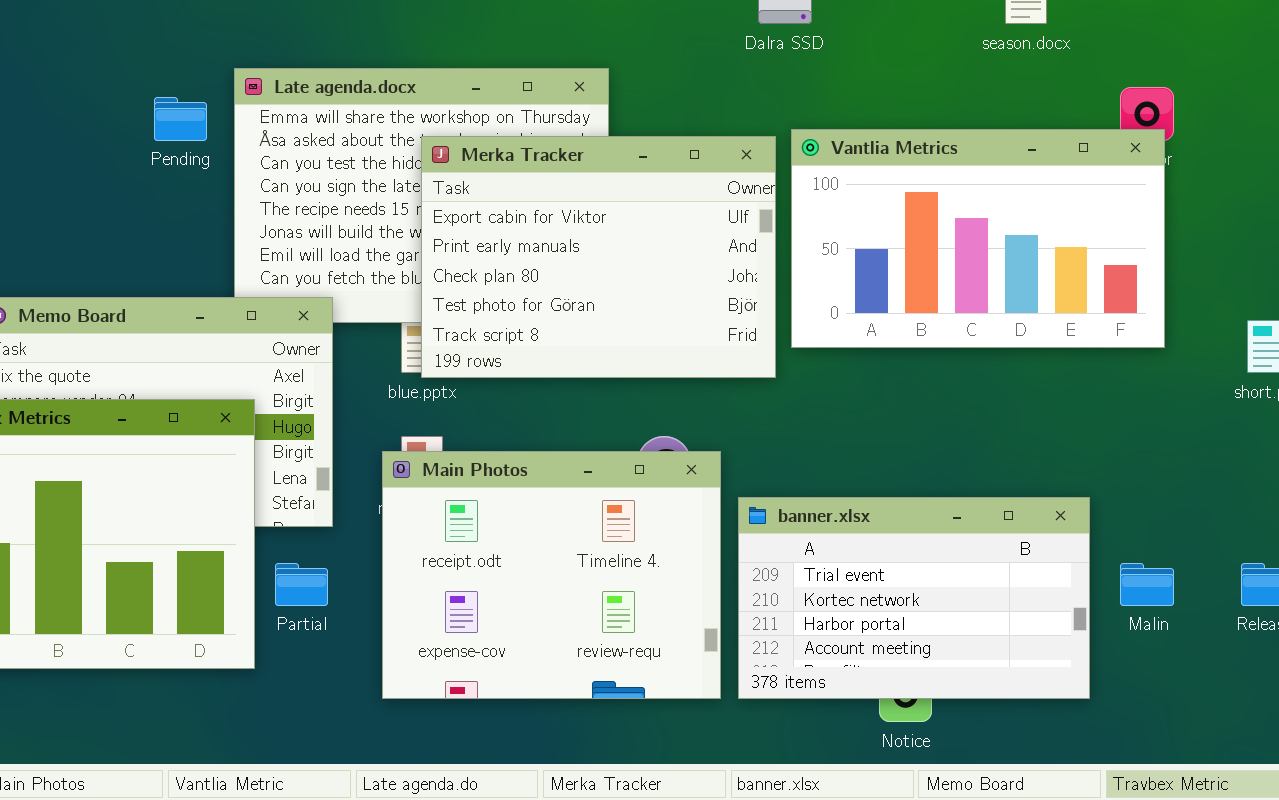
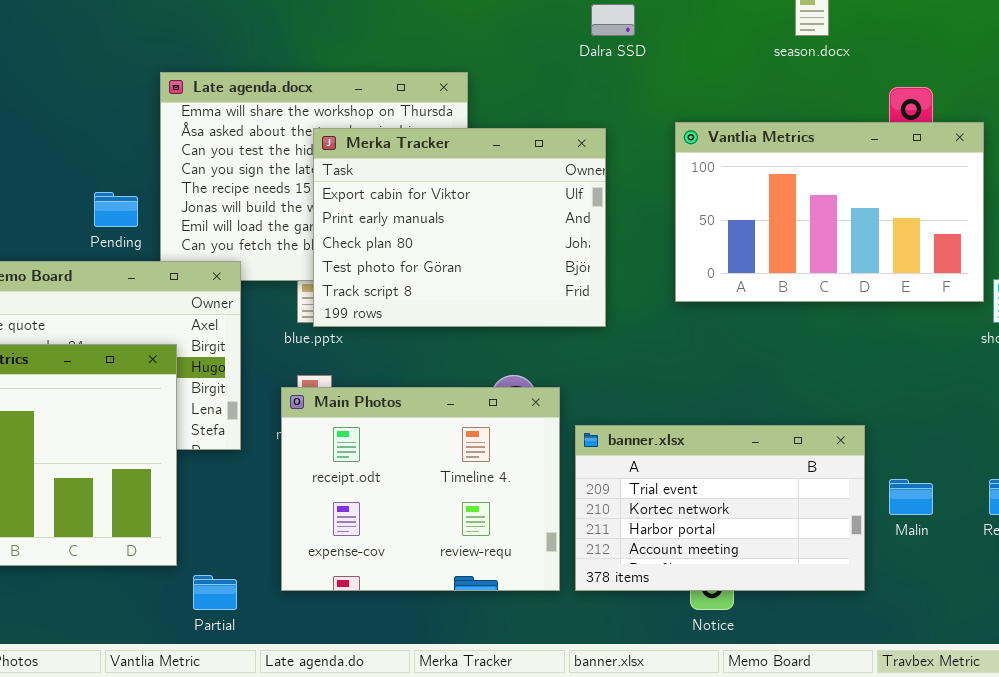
Pending: [154,97,207,141] -> [94,192,138,227], moved
Vantlia Metrics: [791,129,1165,348] -> [675,122,984,302], moved
Partial: [275,563,328,606] -> [193,575,237,610], moved

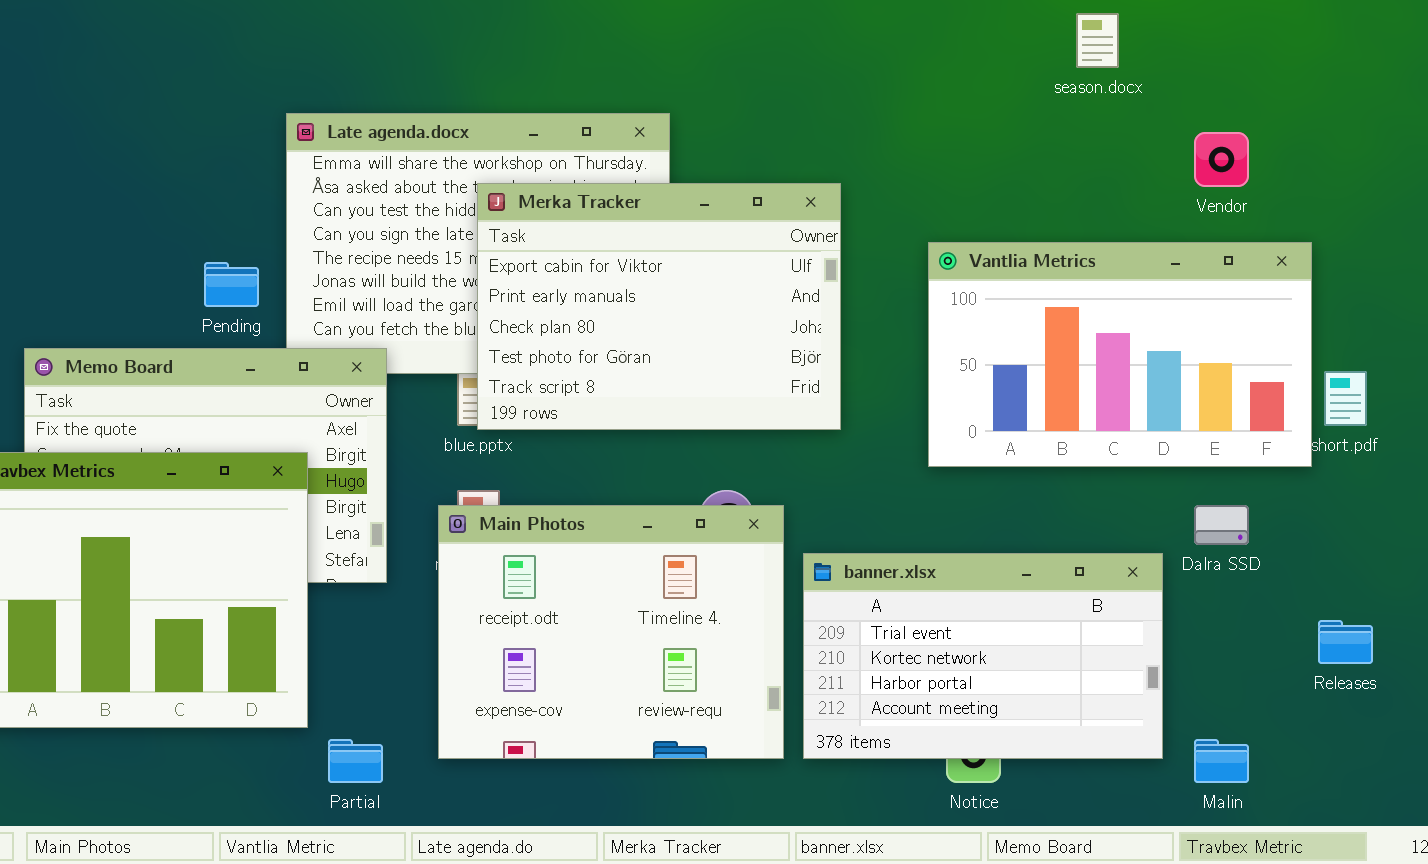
Dalra SSD: [591,4,635,36] -> [1194,505,1249,545], moved
Vantlia Metrics: [675,122,984,302] -> [928,242,1312,467], moved
Malin: [889,479,933,515] -> [1194,739,1249,783], moved

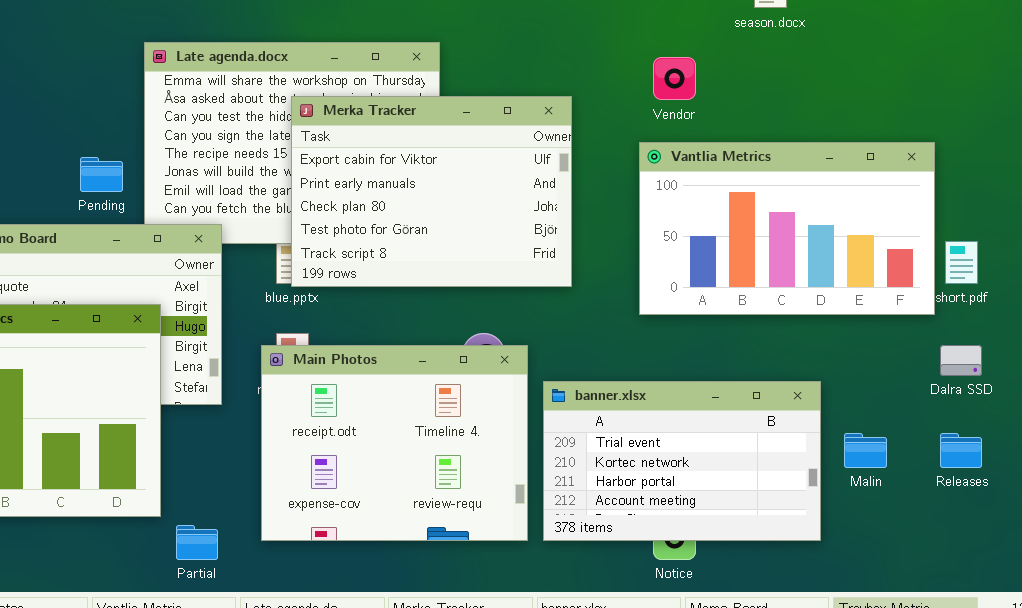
Vendor: [1194,132,1249,187] -> [653,57,696,100], moved
Dalra SSD: [1194,505,1249,545] -> [940,345,982,376], moved
Malin: [1194,739,1249,783] -> [844,433,887,468], moved

